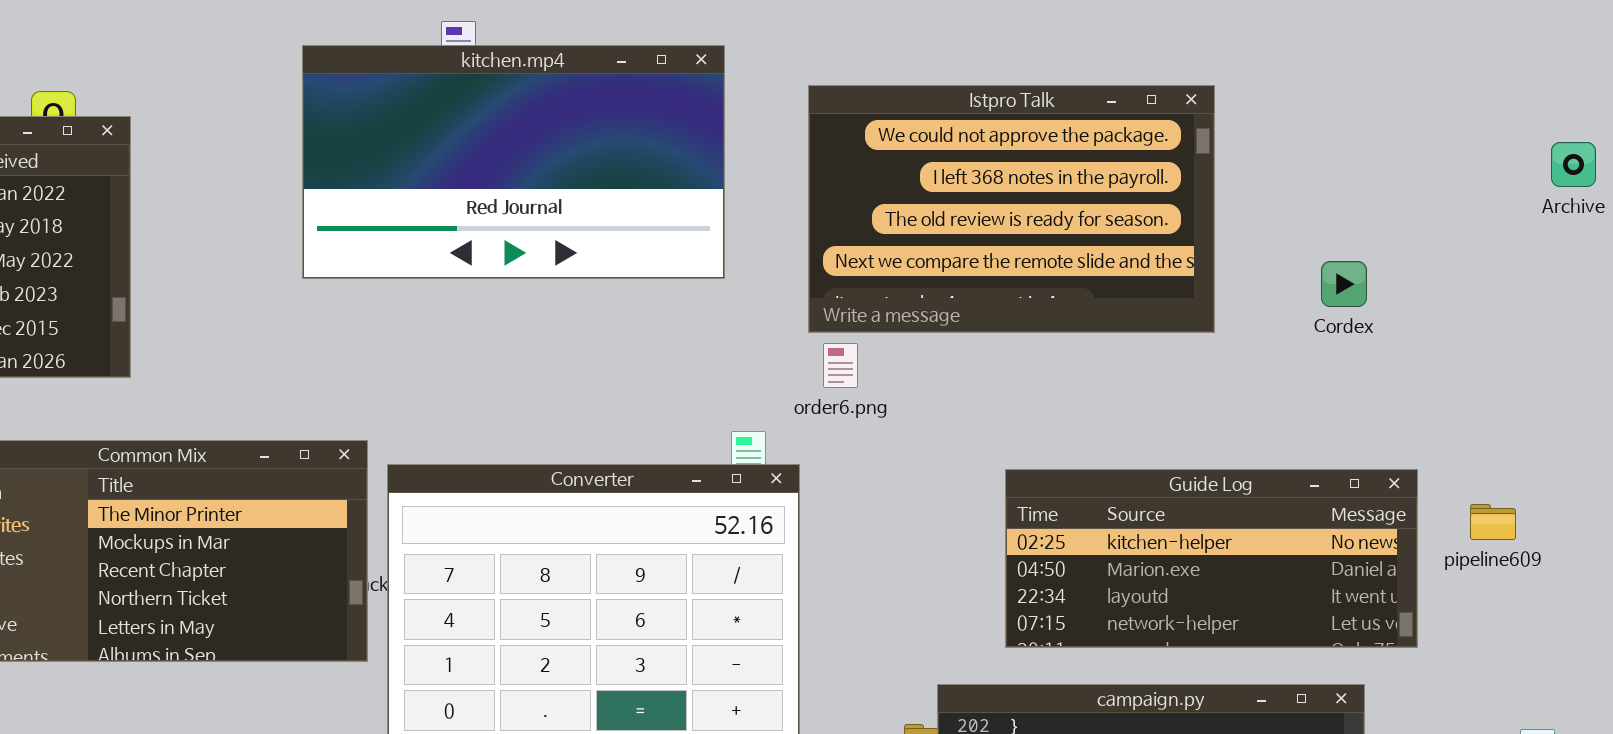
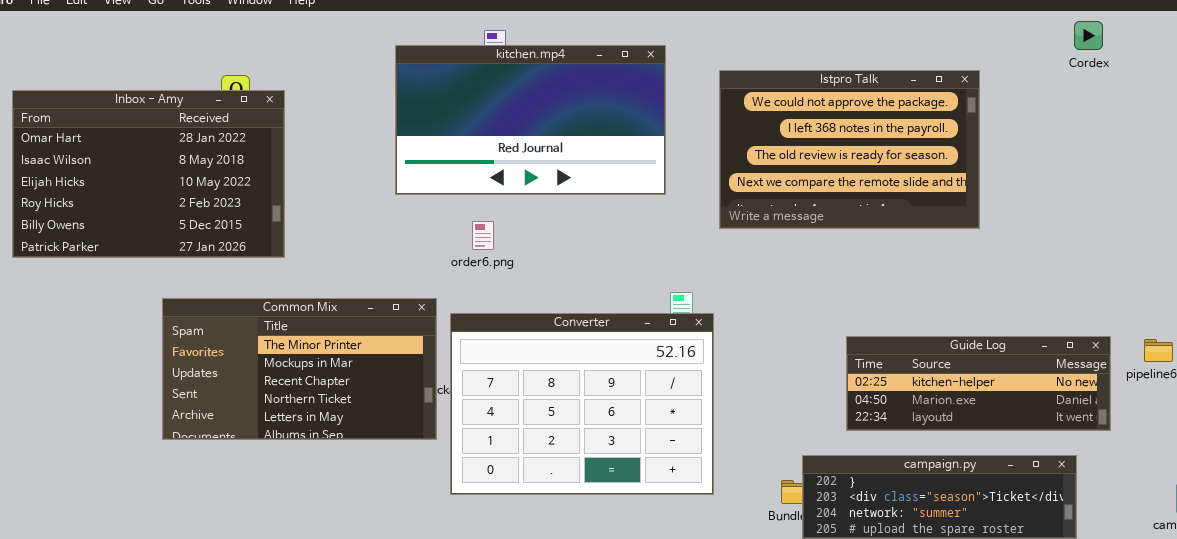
Cordex: [1321,261,1367,307] -> [1074,21,1103,50], moved
order6.png: [823,343,858,388] -> [472,221,494,250], moved
Guide Log: [1005,469,1418,648] -> [846,336,1111,431], resized

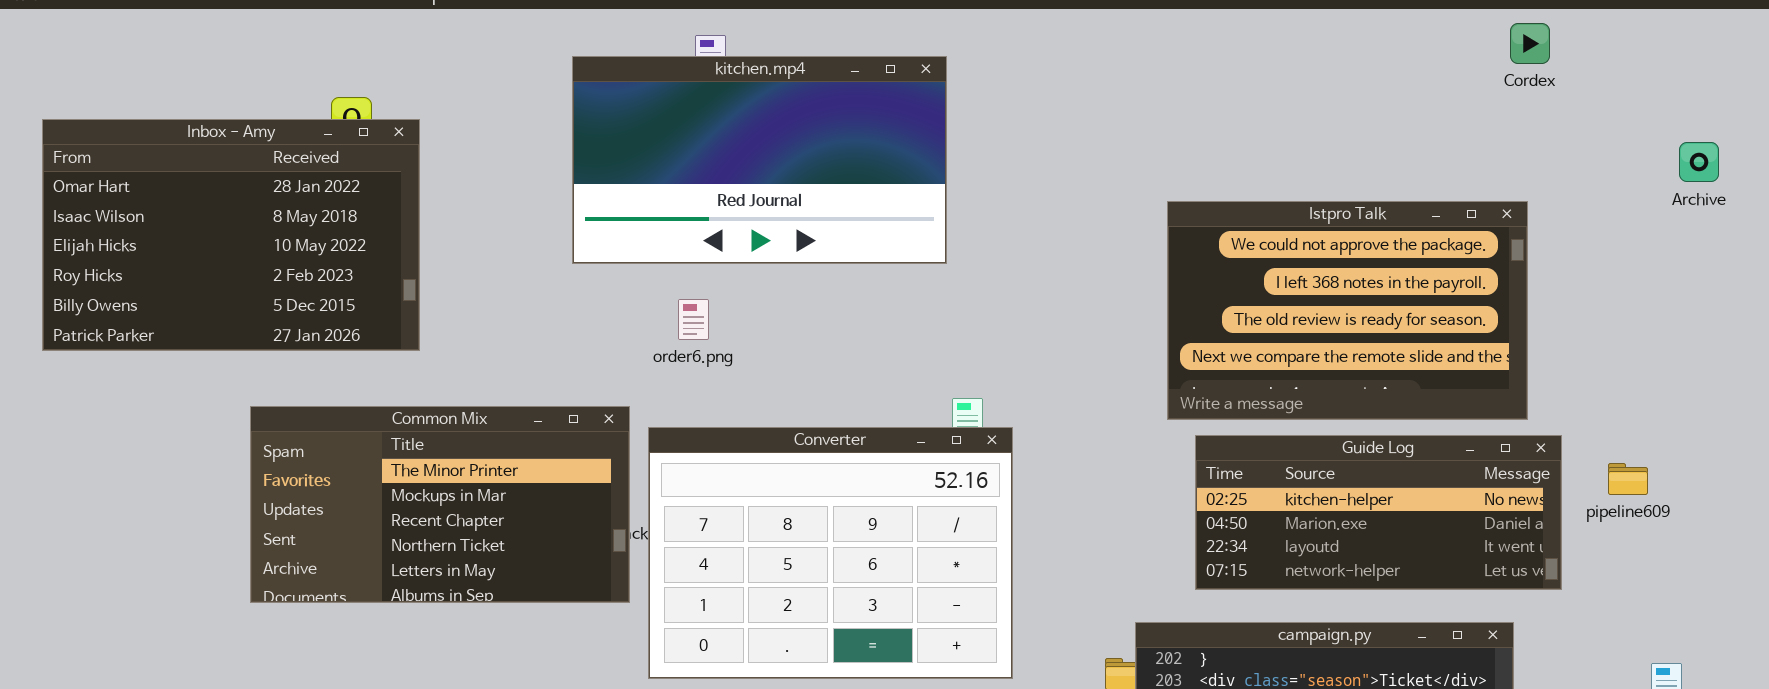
Istpro Talk: [719,70,980,229] -> [1167,201,1528,420], moved
Guide Log: [846,336,1111,431] -> [1195,435,1562,590], resized

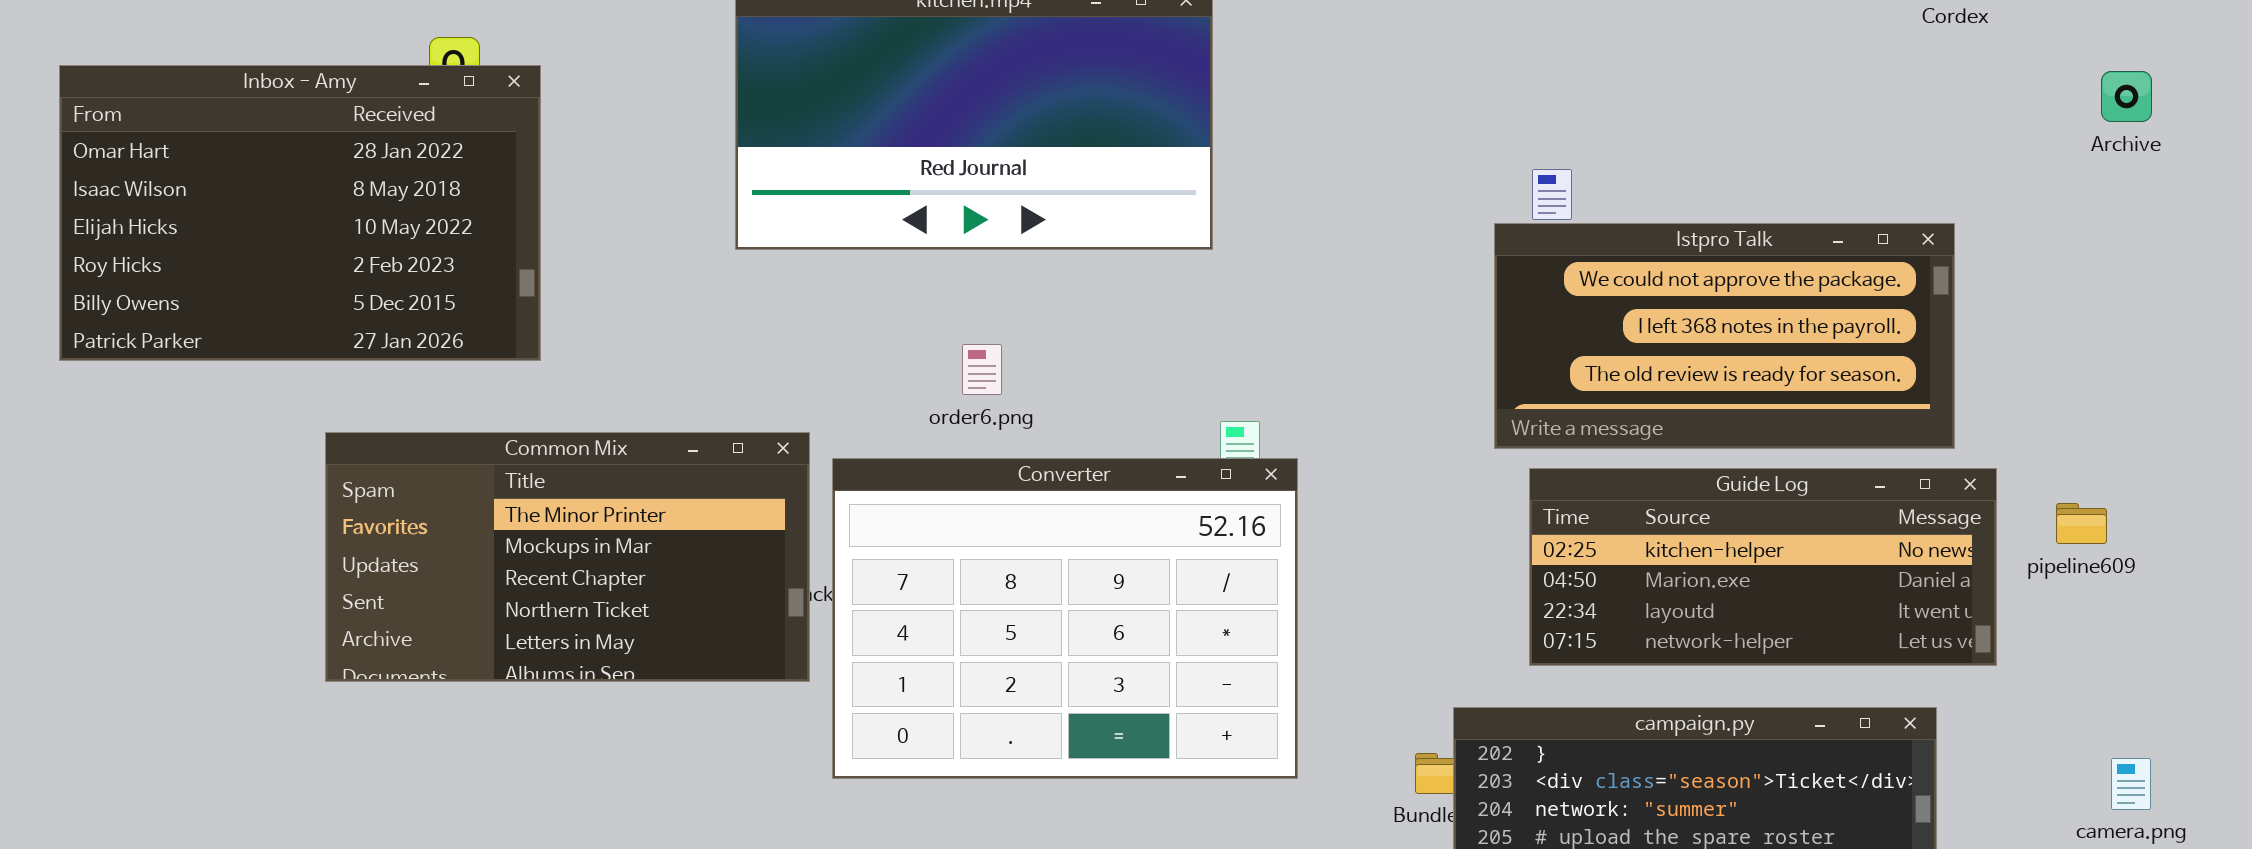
Archive: [1679,142,1719,182] -> [2101,71,2152,122], moved
Istpro Talk: [1167,201,1528,420] -> [1494,223,1955,449], resized
order6.png: [678,299,709,340] -> [962,344,1002,395], moved

